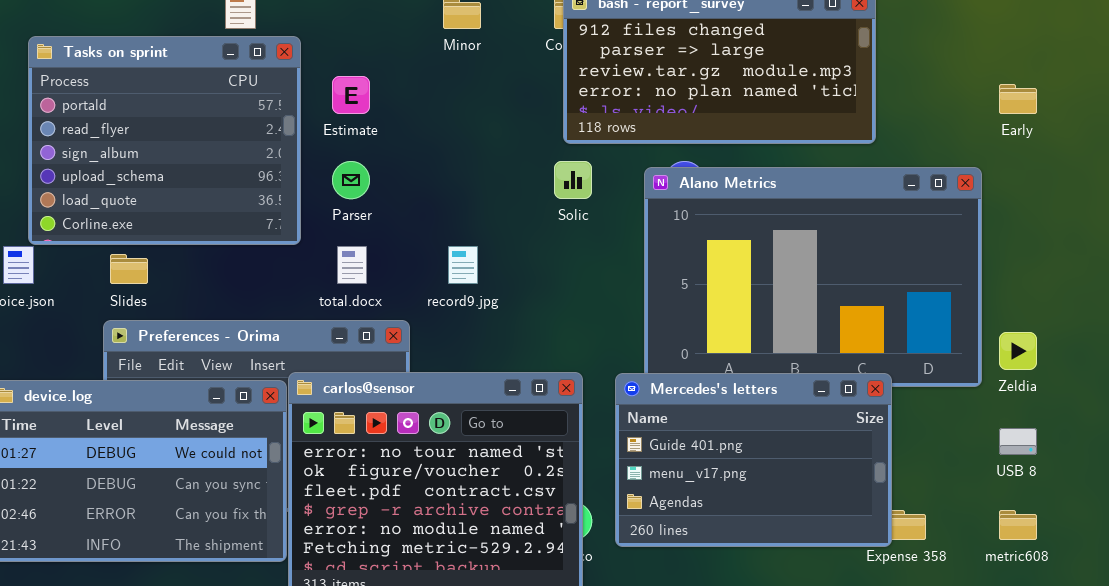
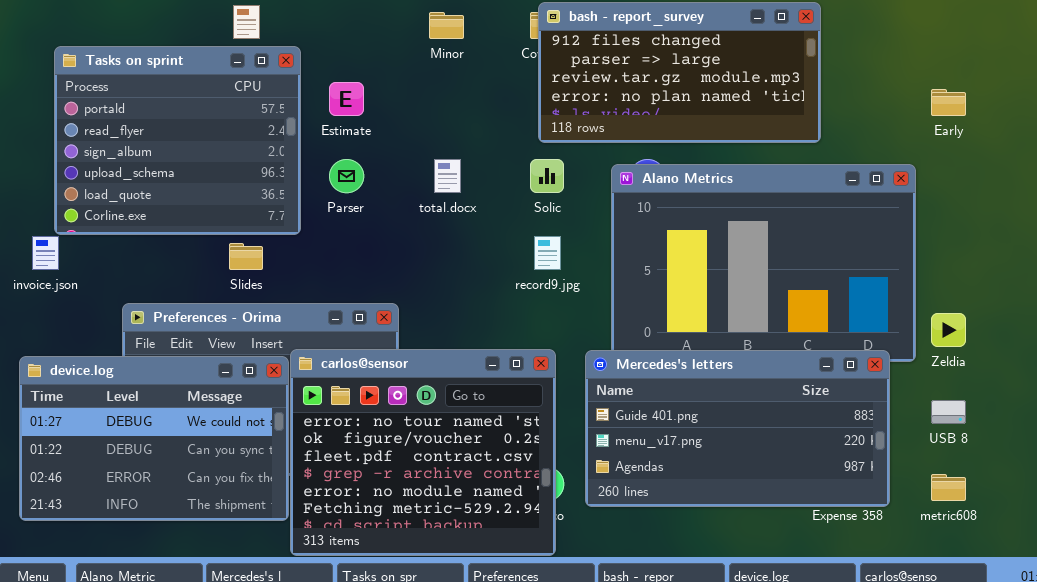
total.docx: [337,246,367,284] -> [434,159,461,193], moved
record9.jpg: [448,246,478,284] -> [534,236,561,270], moved
Slides: [110,254,148,284] -> [229,243,263,270], moved
Mercedes's letters: [615,373,892,547] -> [585,350,890,507], resized

